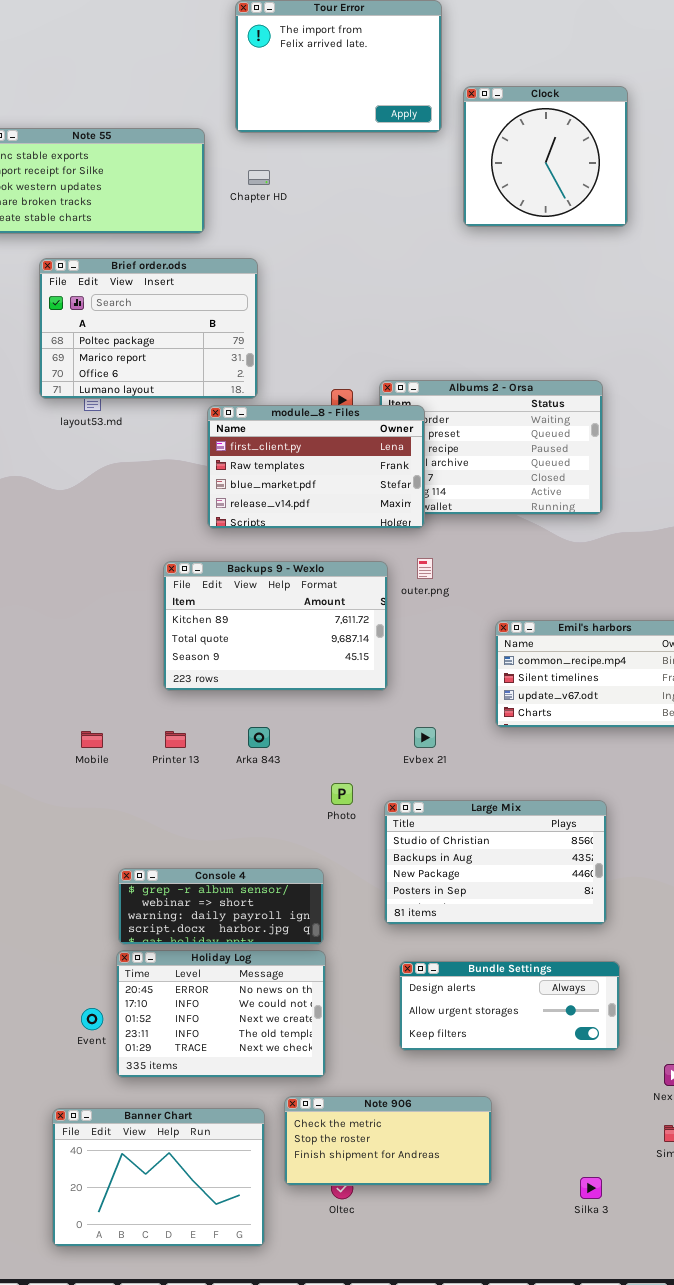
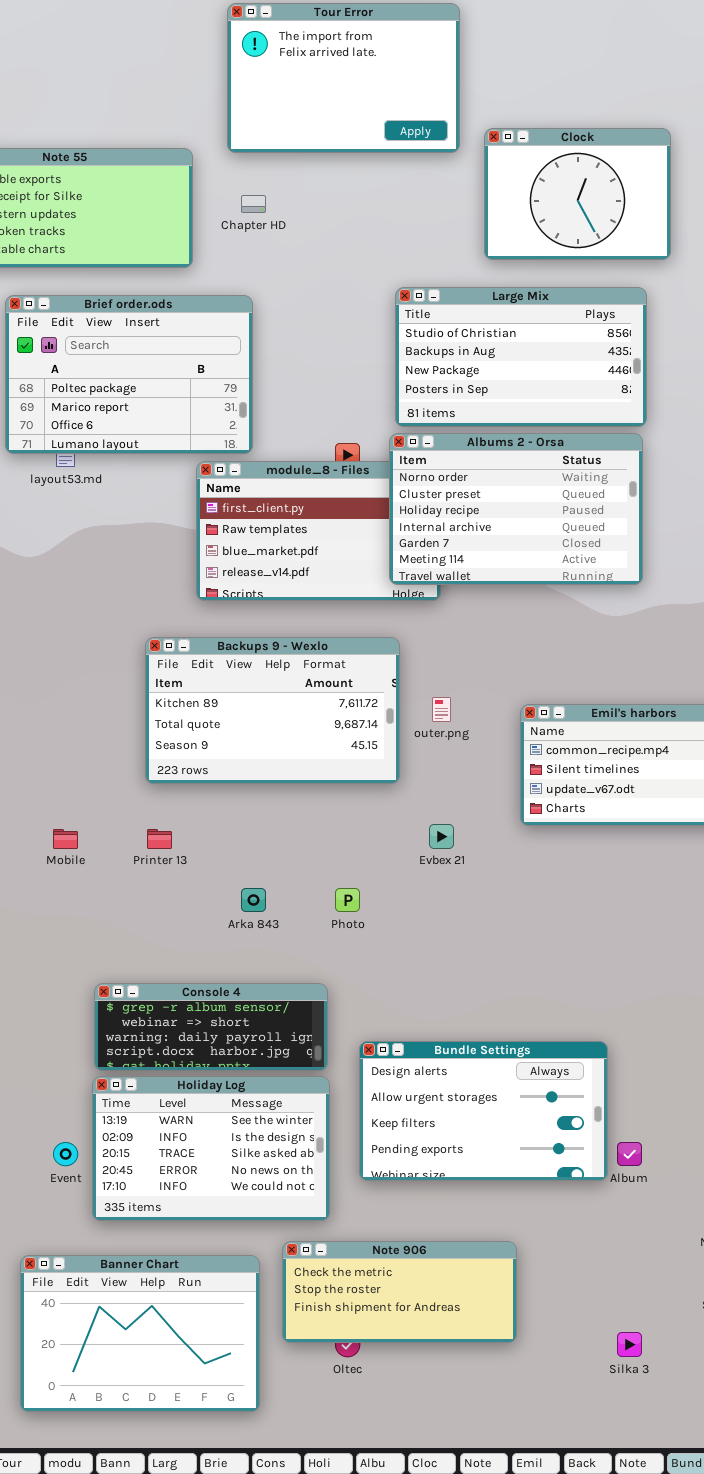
Clock: [463,86,628,227] -> [484,128,671,260], resized
Albums 2 - Orsa: [379,380,603,515] -> [389,433,643,585], raised
outer.png: [417,558,433,579] -> [432,697,451,722], moved
Arka 843: [248,727,270,748] -> [241,888,266,912], moved
Large Mix: [384,800,607,925] -> [395,287,647,427], moved
Holiday Log: [116,950,326,1078] -> [92,1076,330,1221], scrolled up 3 rows
Bundle Settings: [399,961,620,1051] -> [359,1041,608,1181], moved, resized

